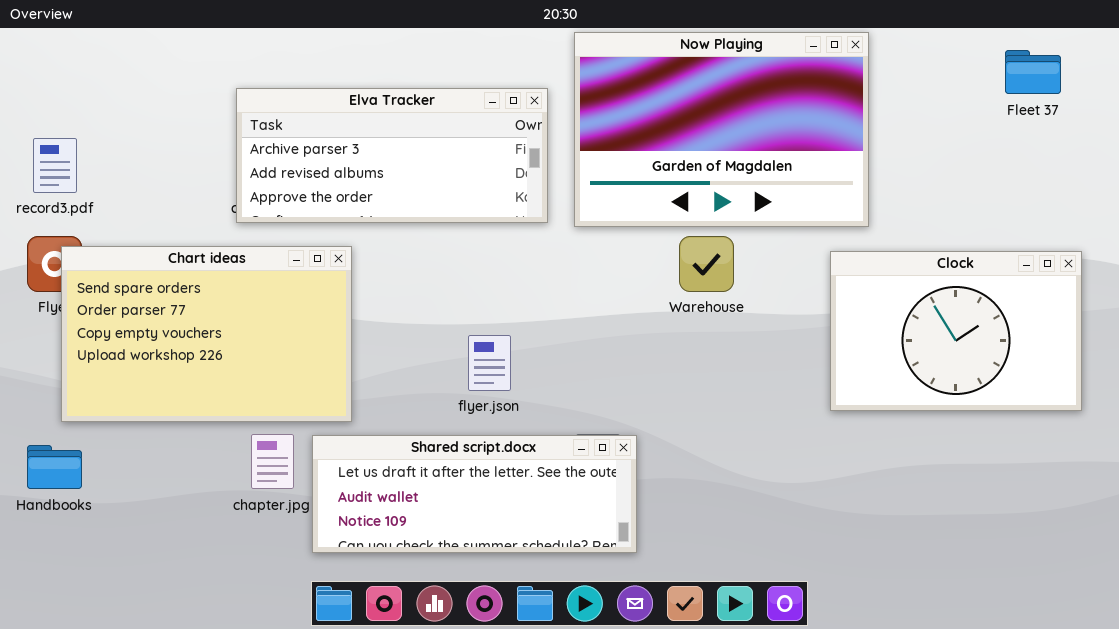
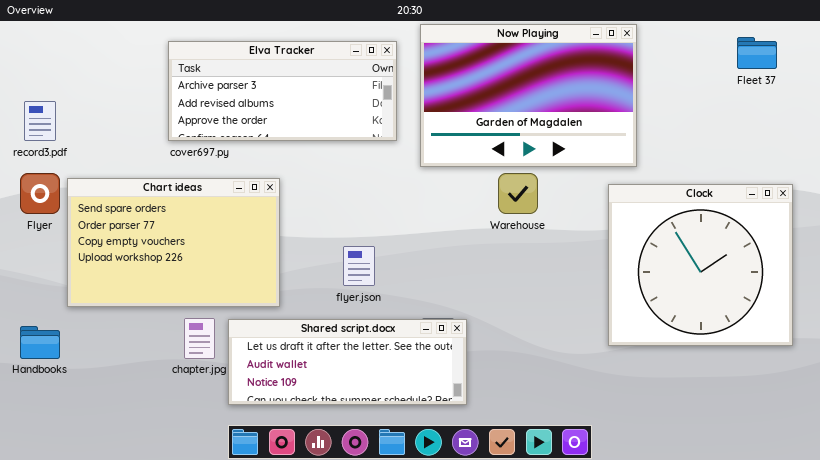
Elva Tracker: [236,88,548,223] -> [168,41,397,141], moved
Chart ideas: [61,246,352,422] -> [67,178,280,307], moved
Clock: [830,251,1082,411] -> [608,184,793,346], resized

